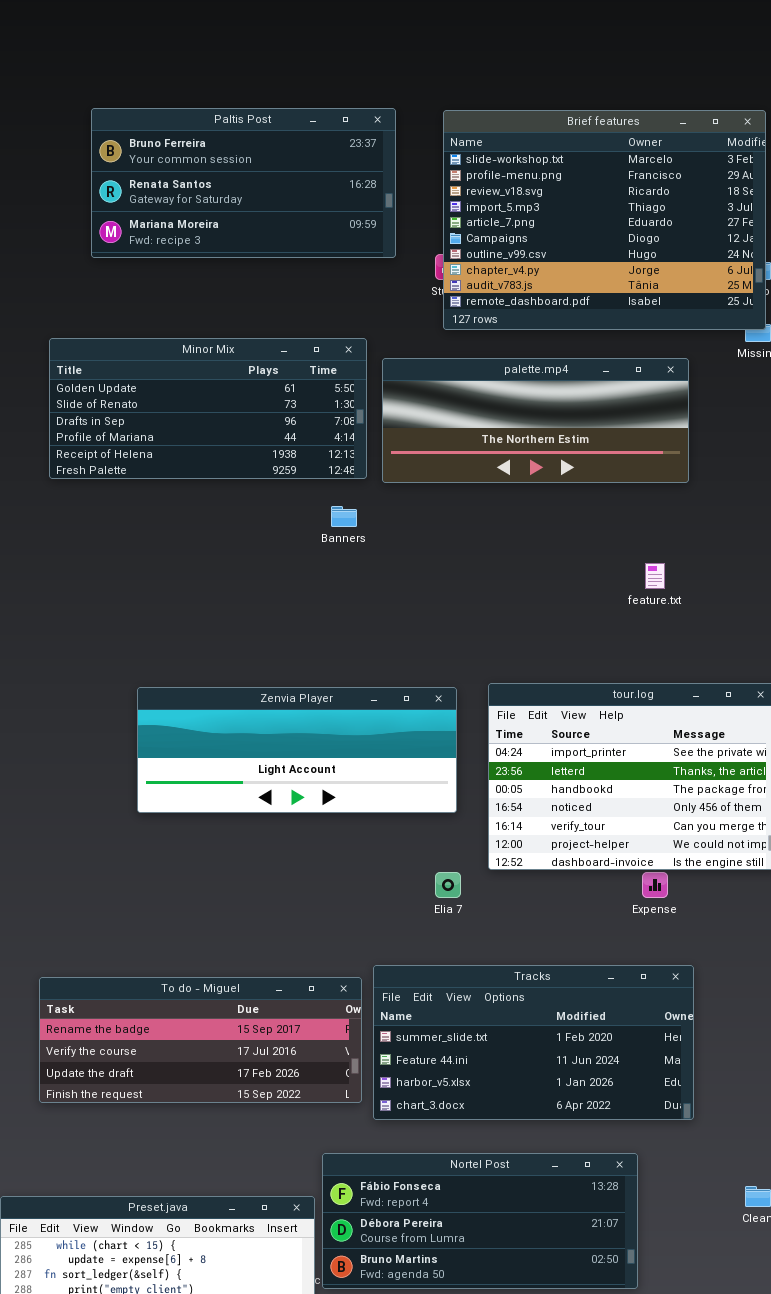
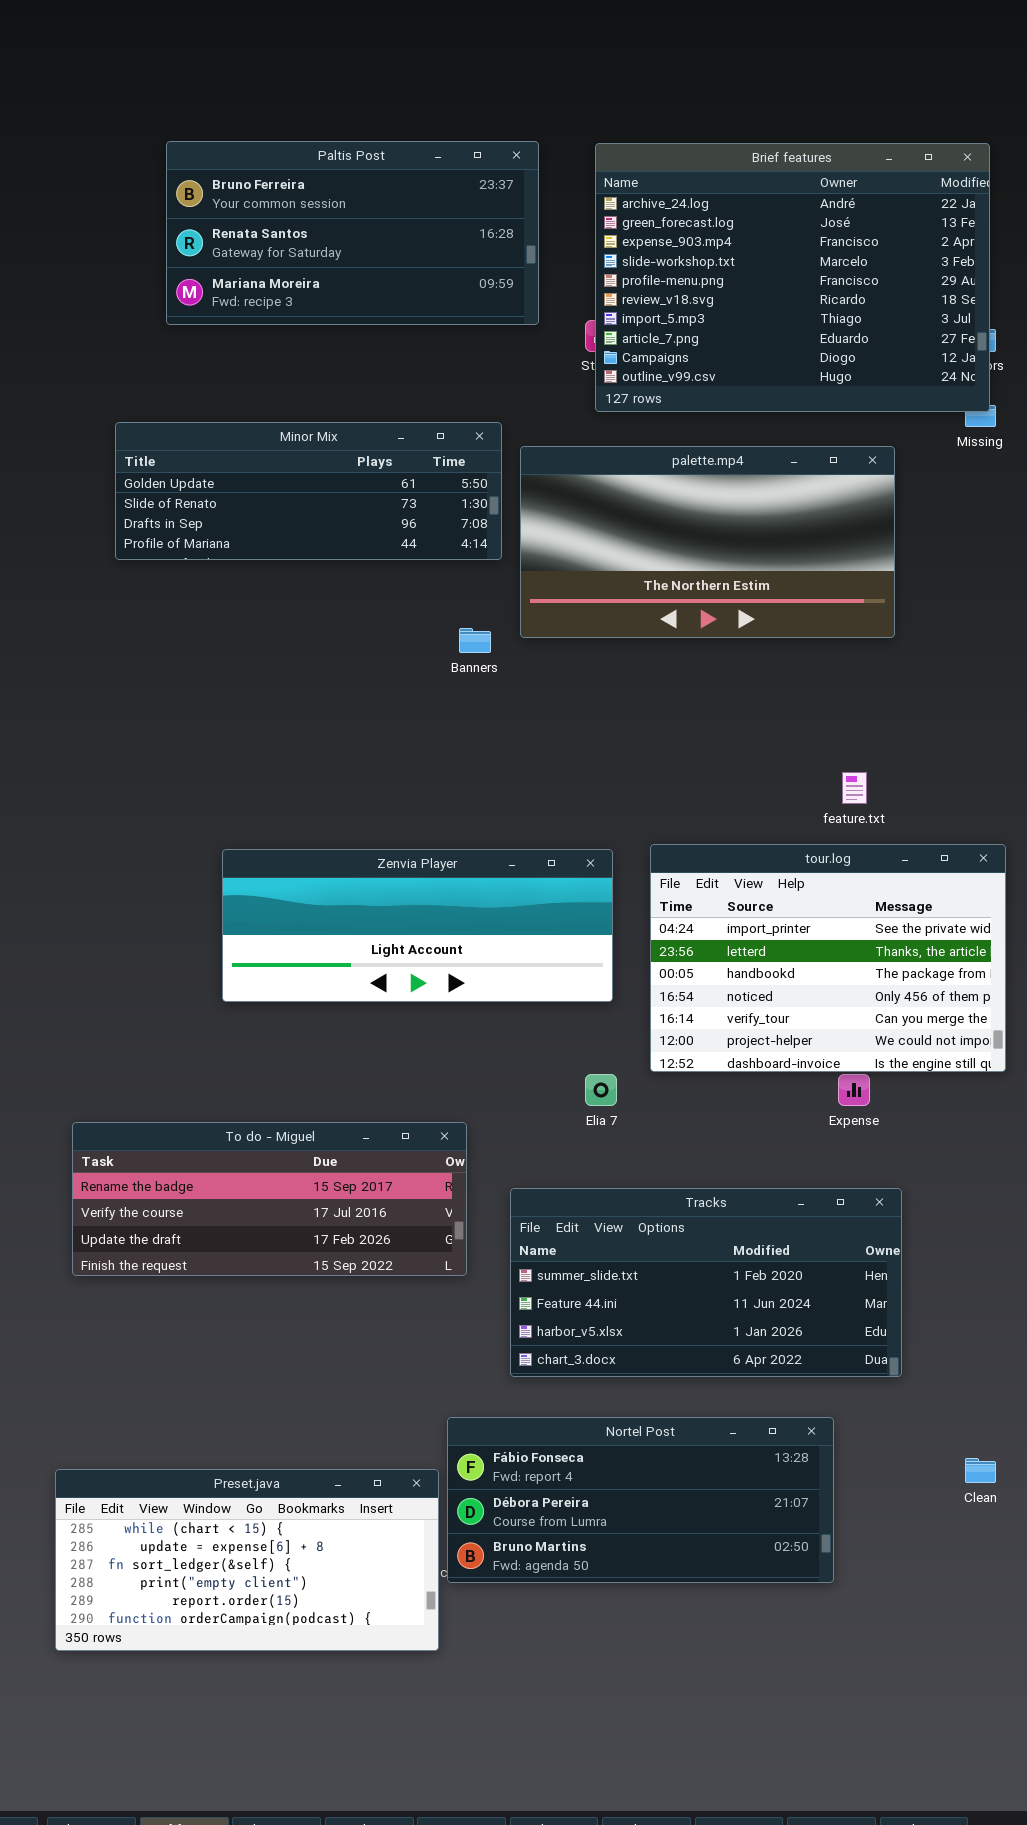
Brief features: [443,110,766,330] -> [595,143,990,412], scrolled up 3 rows
Minor Mix: [49,338,367,479] -> [115,422,502,560], resized
palette.mp4: [382,358,689,483] -> [520,446,895,638], resized
feature.txt: [645,563,665,589] -> [842,772,867,804], moved
To do - Miguel: [39,977,362,1103] -> [72,1122,467,1276], moved

